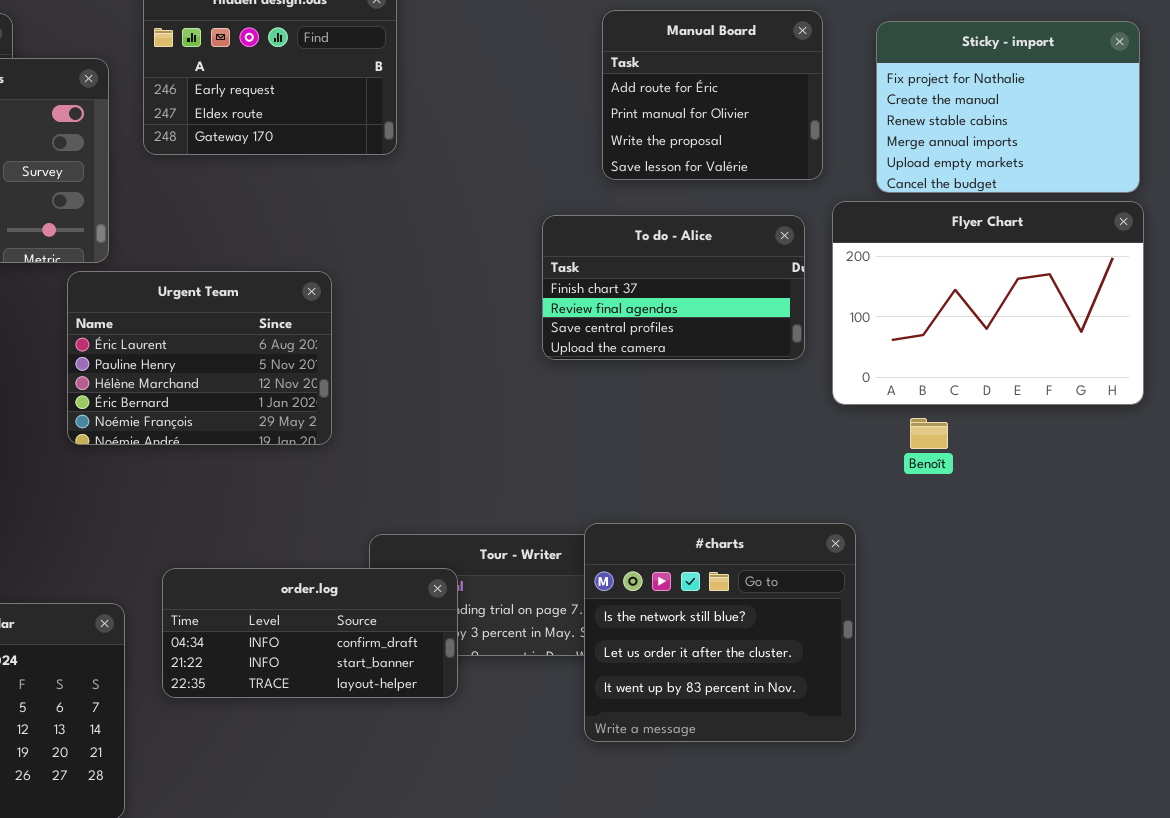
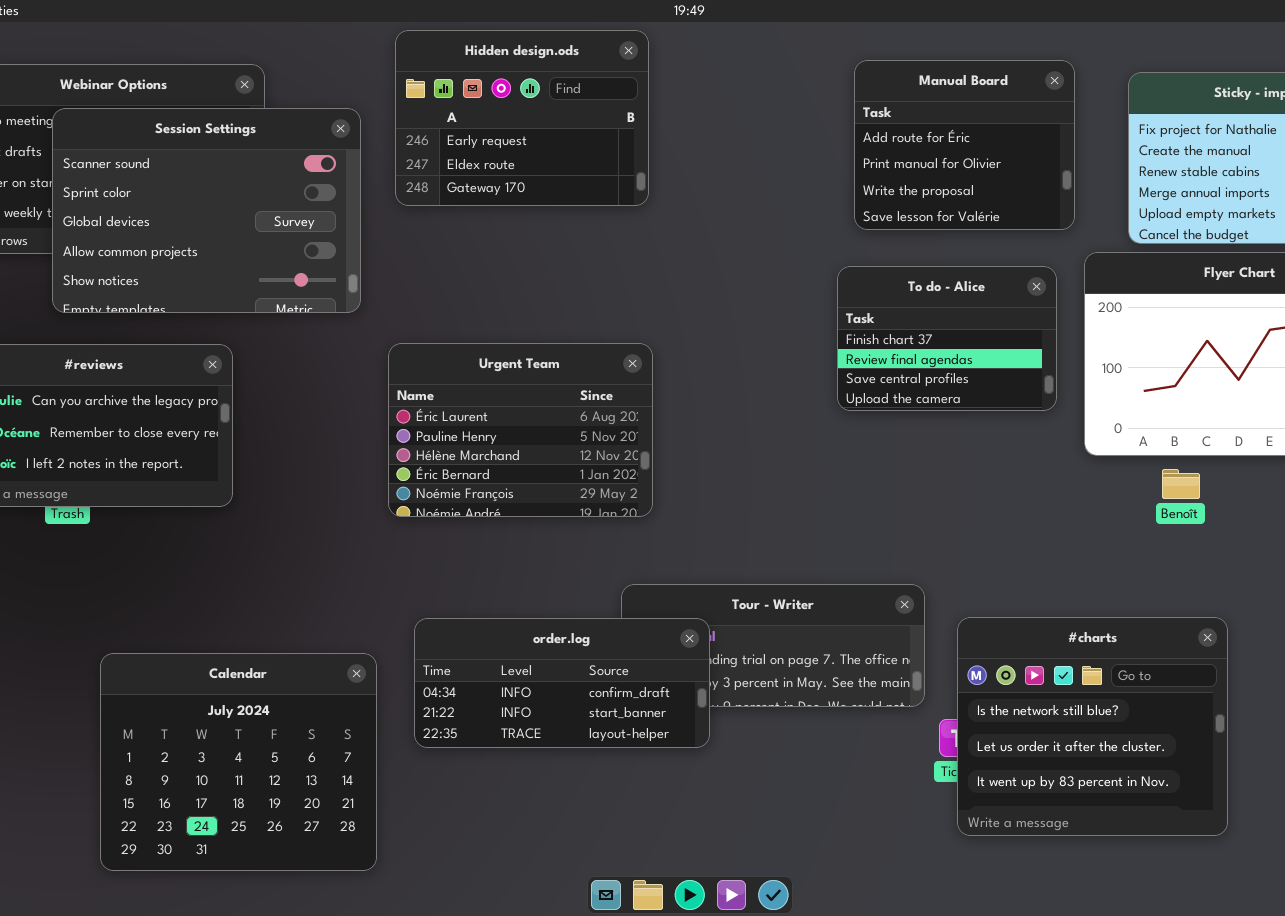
To do - Alice: [542,215,805,360] -> [837,266,1057,411], resized
Urgent Team: [67,271,332,445] -> [388,343,653,517], moved
#charts: [584,523,856,742] -> [957,617,1228,836], moved

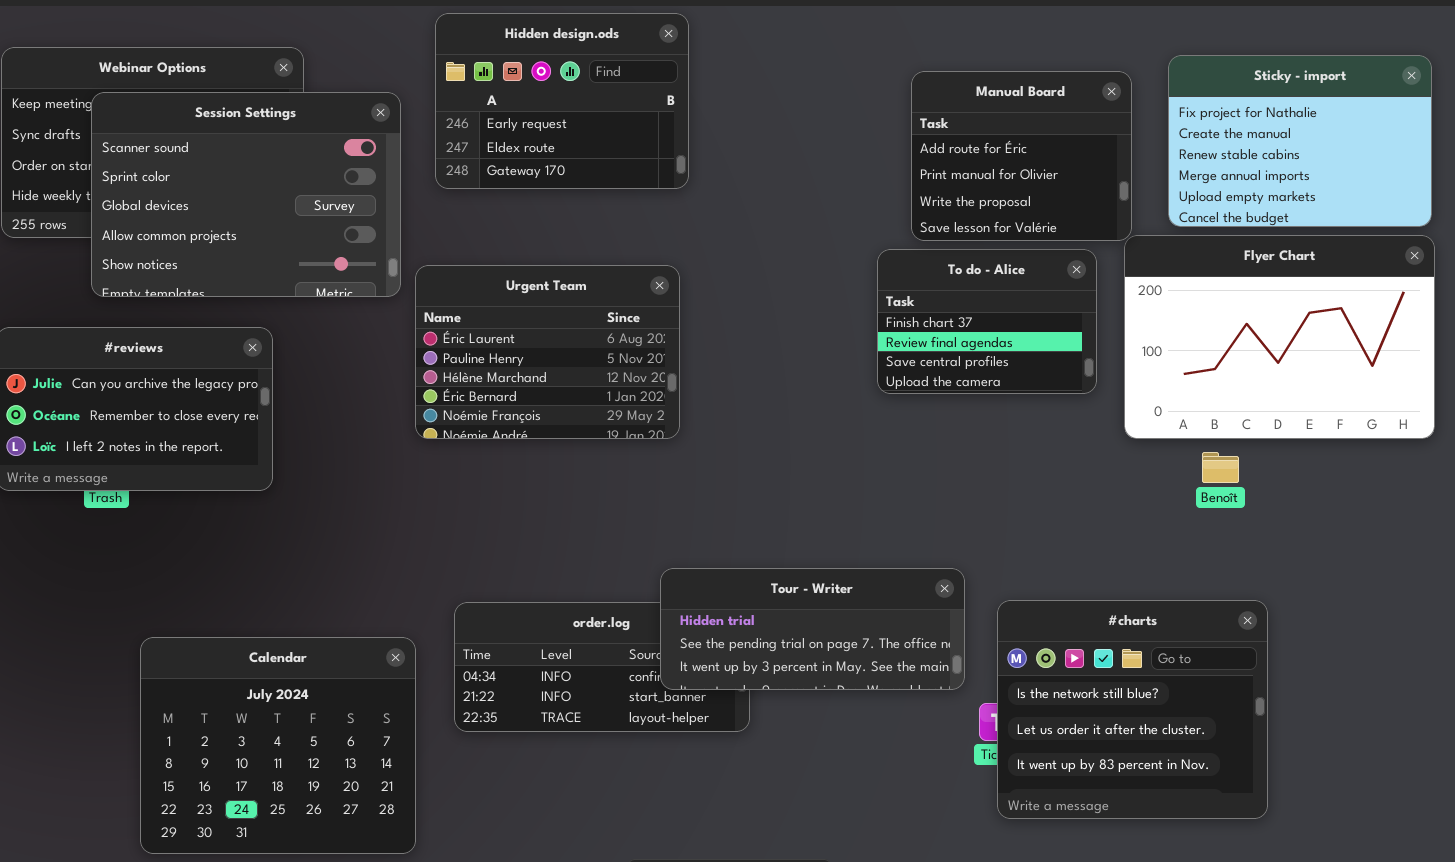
Manual Board: [854,60,1075,230] -> [911,71,1132,241], moved
Urgent Team: [388,343,653,517] -> [415,265,680,439], moved
Tour - Writer: [621,584,925,707] -> [660,568,965,690], raised

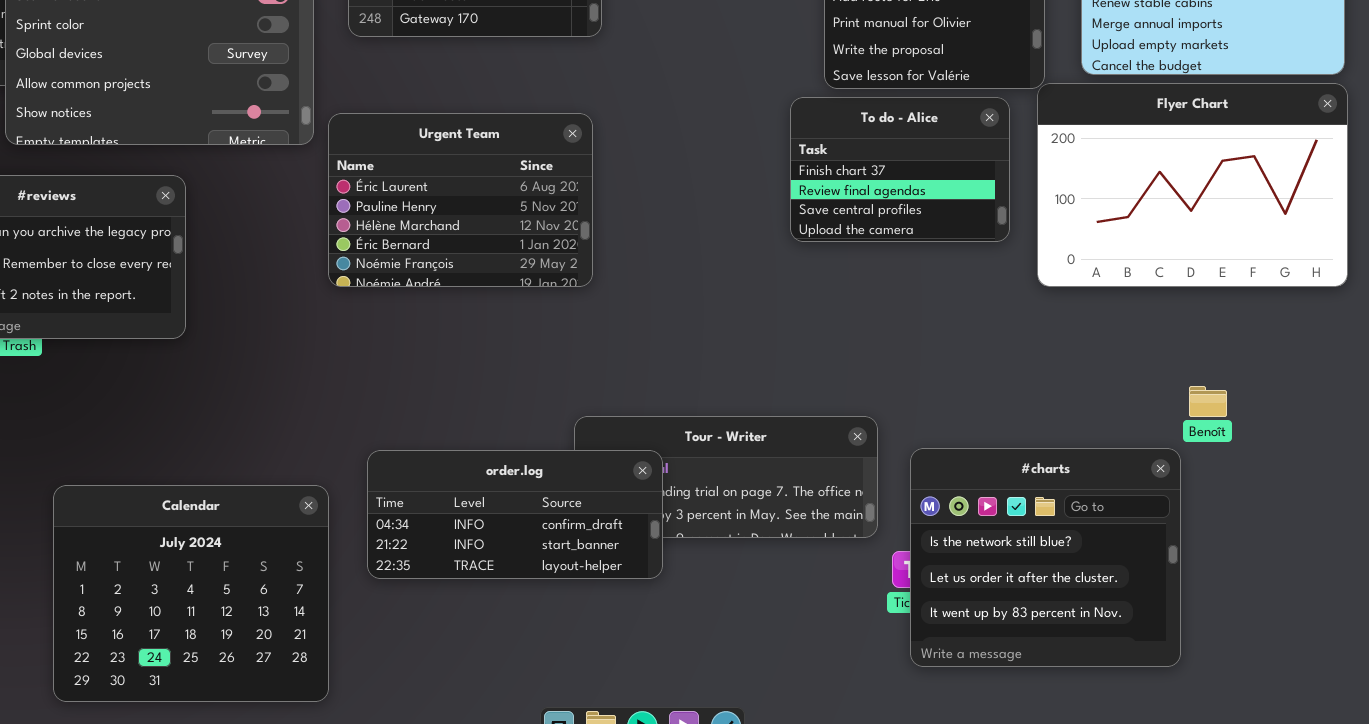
Benoît: [1202,452,1239,483] -> [1189,386,1227,417], moved
order.log: [454,602,750,732] -> [367,450,663,579], raised

